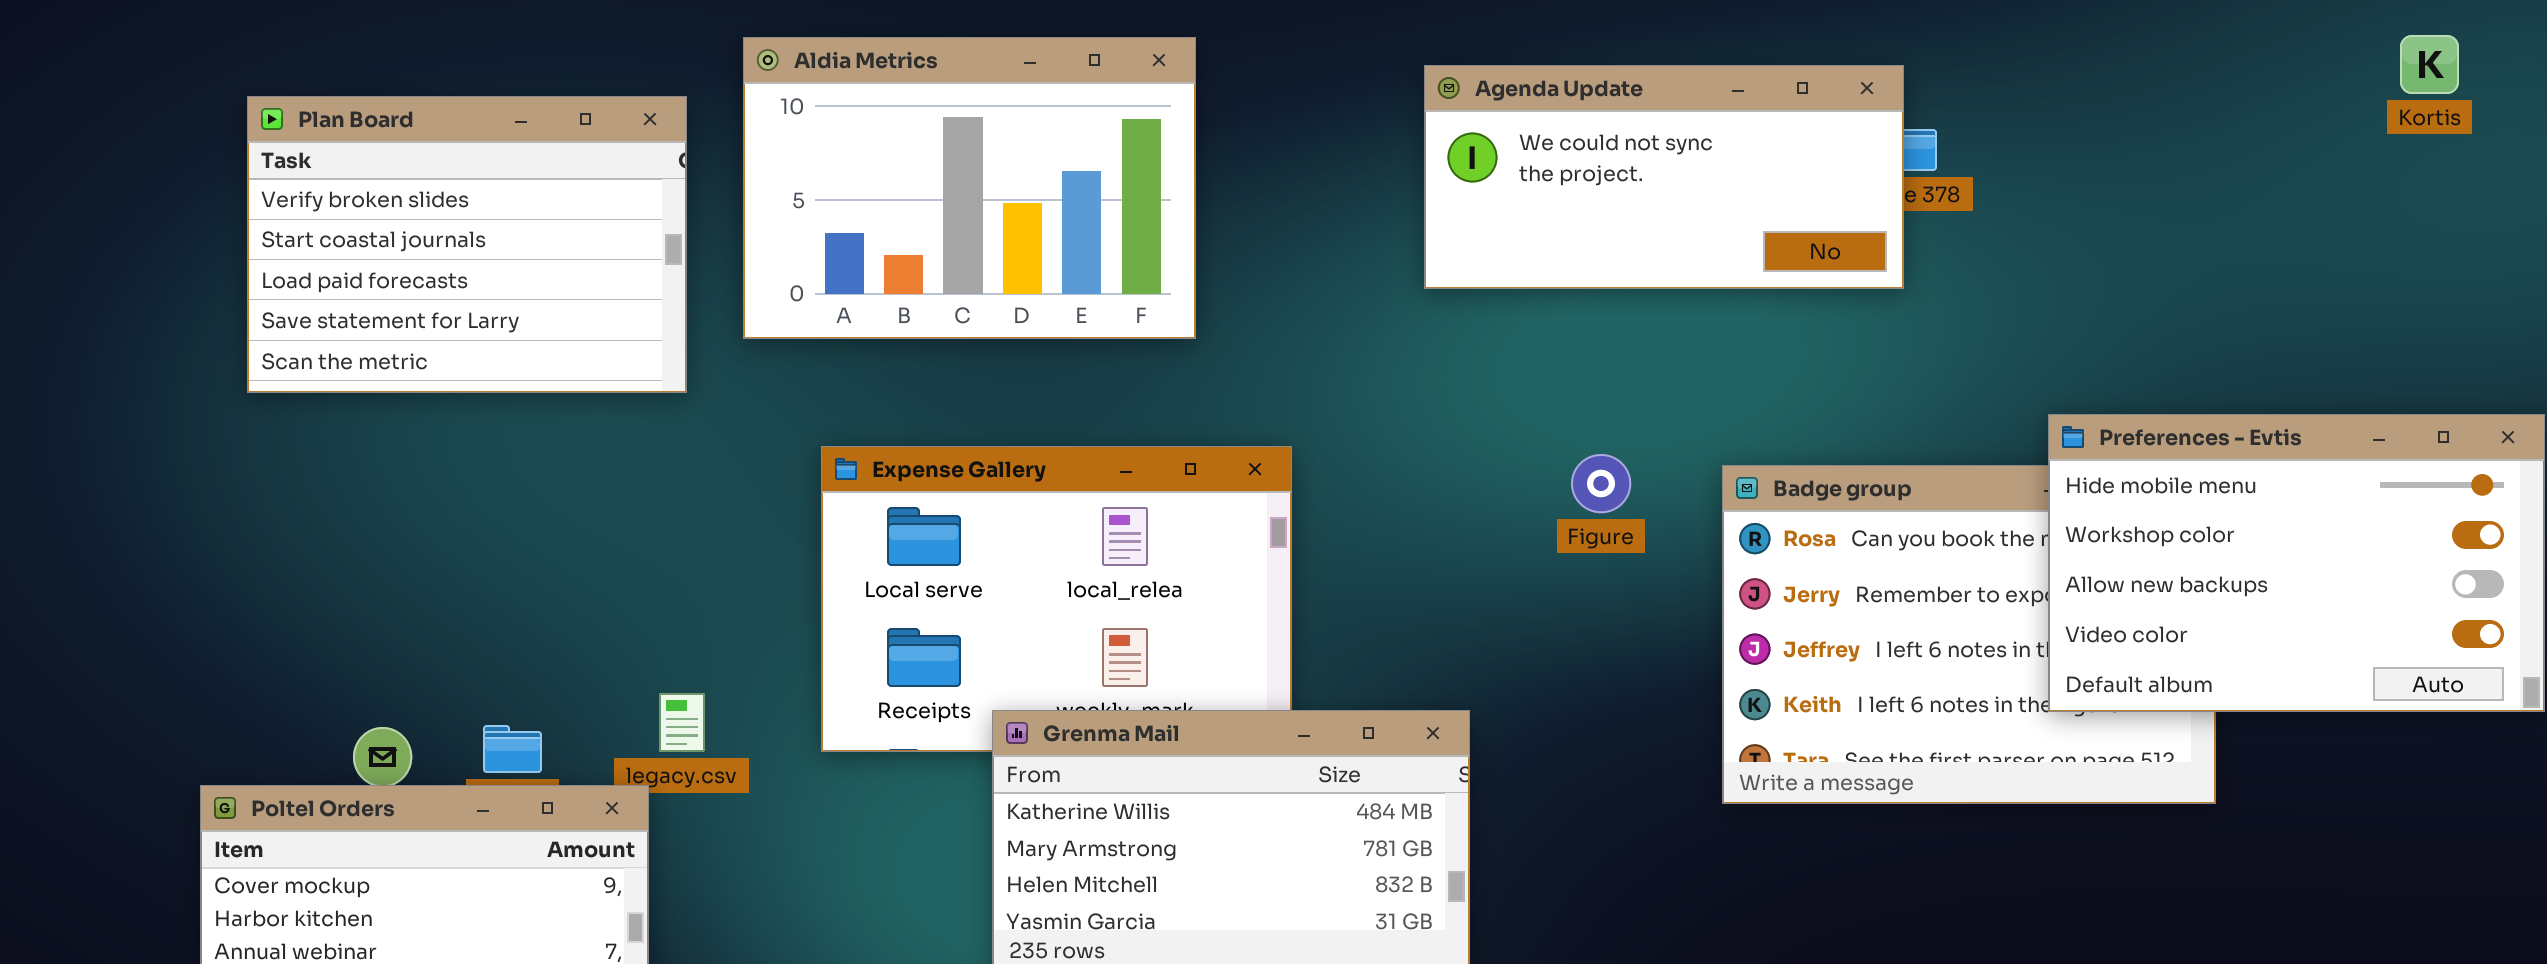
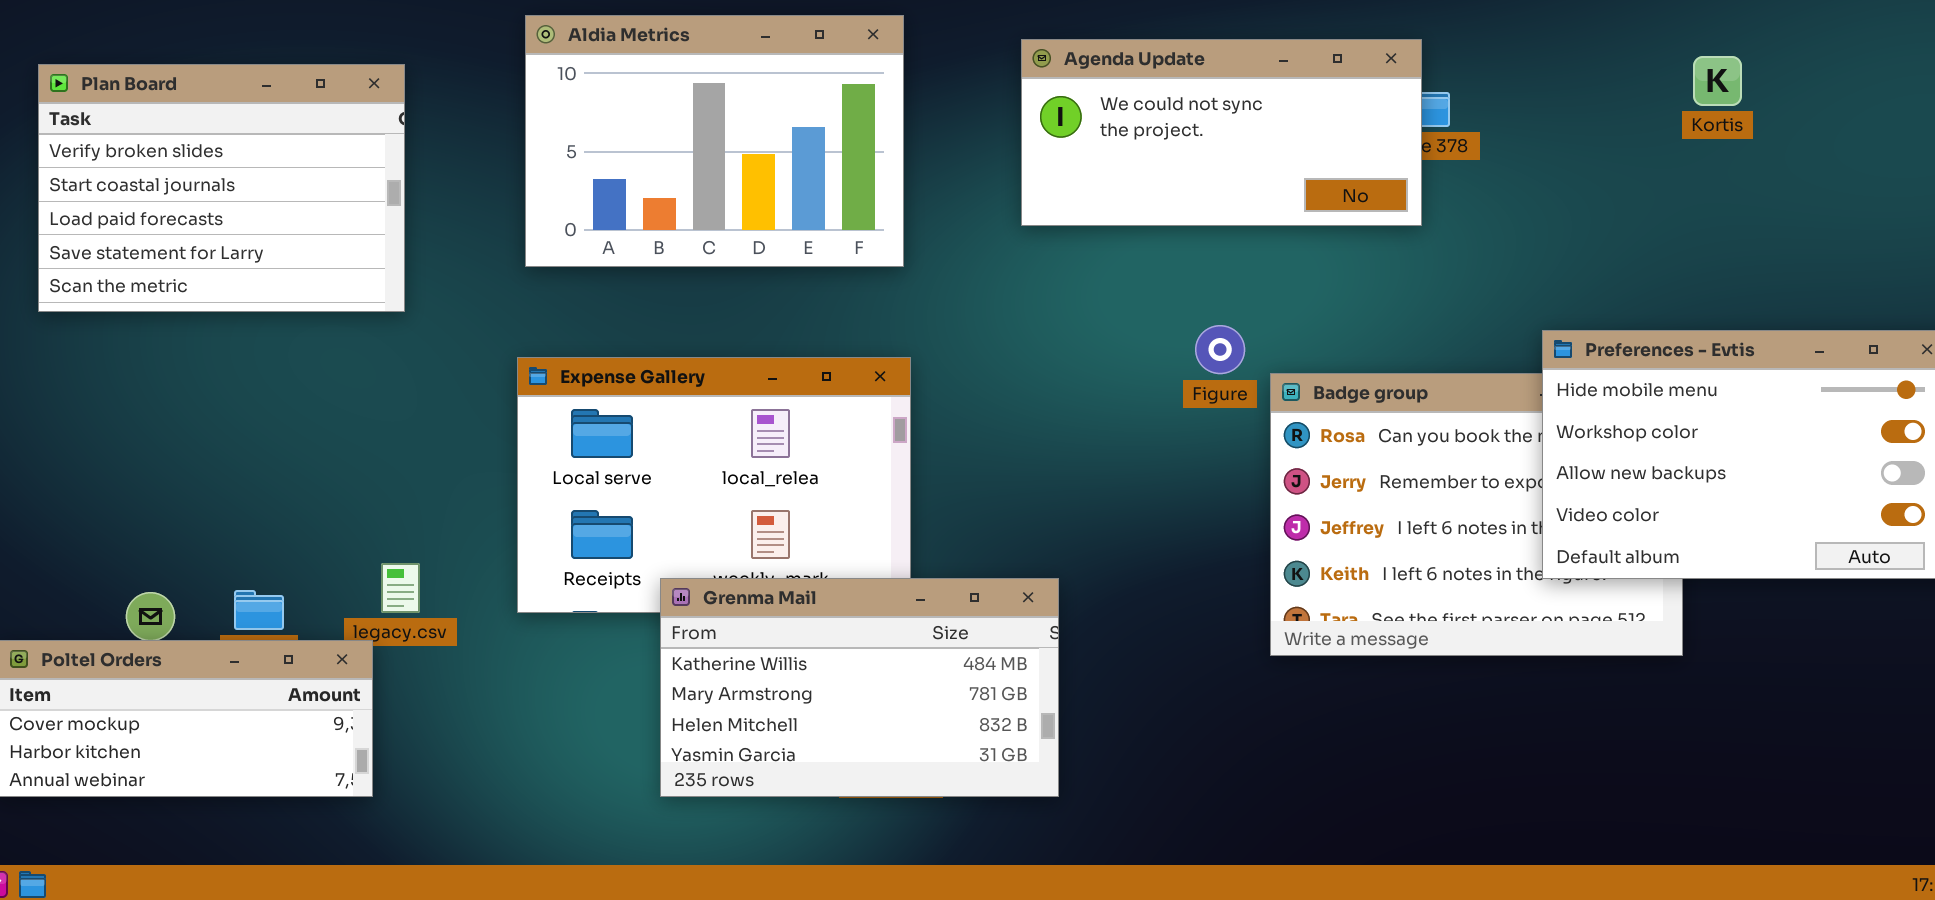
Kortis: [2400,35,2459,94] -> [1693,56,1742,106], moved
Aldia Metrics: [743,37,1196,339] -> [525,15,904,267], moved
Figure: [1571,454,1631,513] -> [1195,325,1245,374], moved

